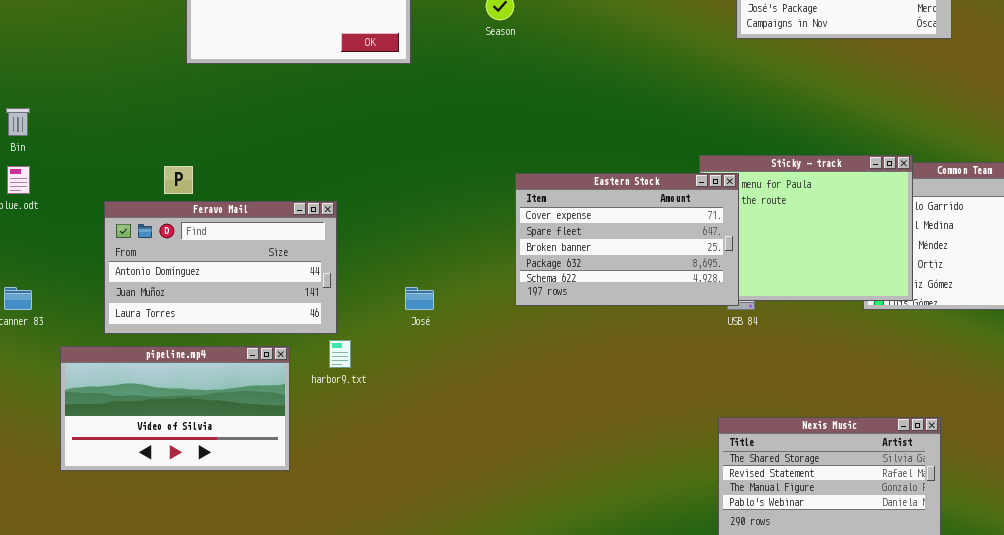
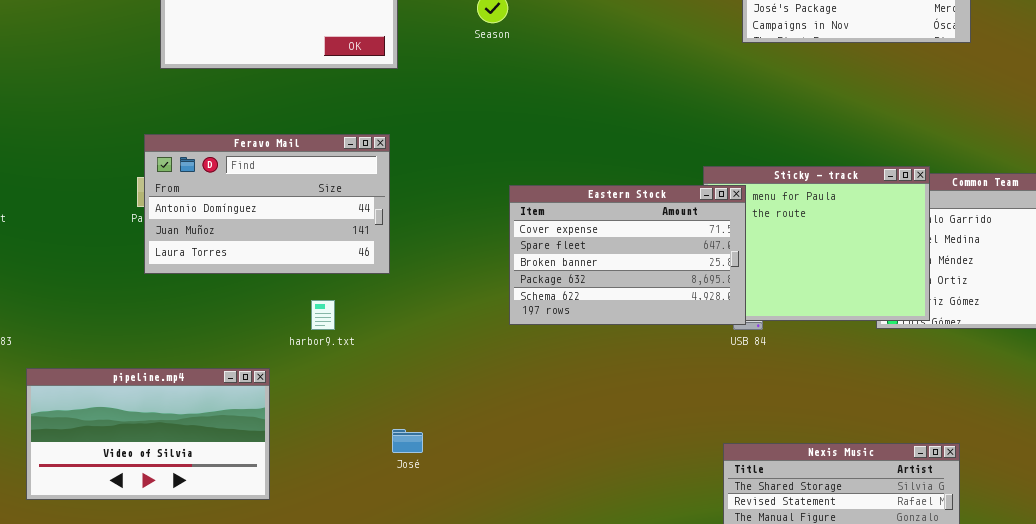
Feravo Mail: [104,201,337,334] -> [144,134,390,274], moved
José: [405,287,434,310] -> [392,429,423,453], moved
harbor9.txt: [329,340,351,368] -> [311,300,335,330], moved

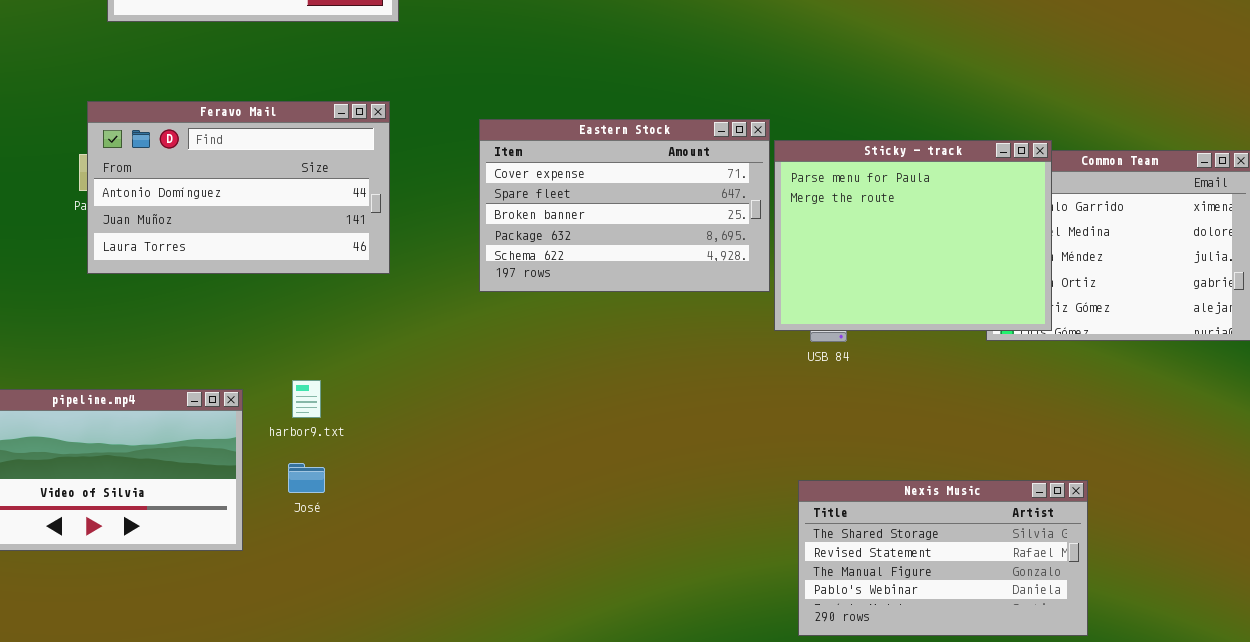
Eastern Stock: [509,185,746,325] -> [479,119,770,292], moved
harbor9.txt: [311,300,335,330] -> [292,380,321,418], moved
José: [392,429,423,453] -> [288,463,325,493], moved

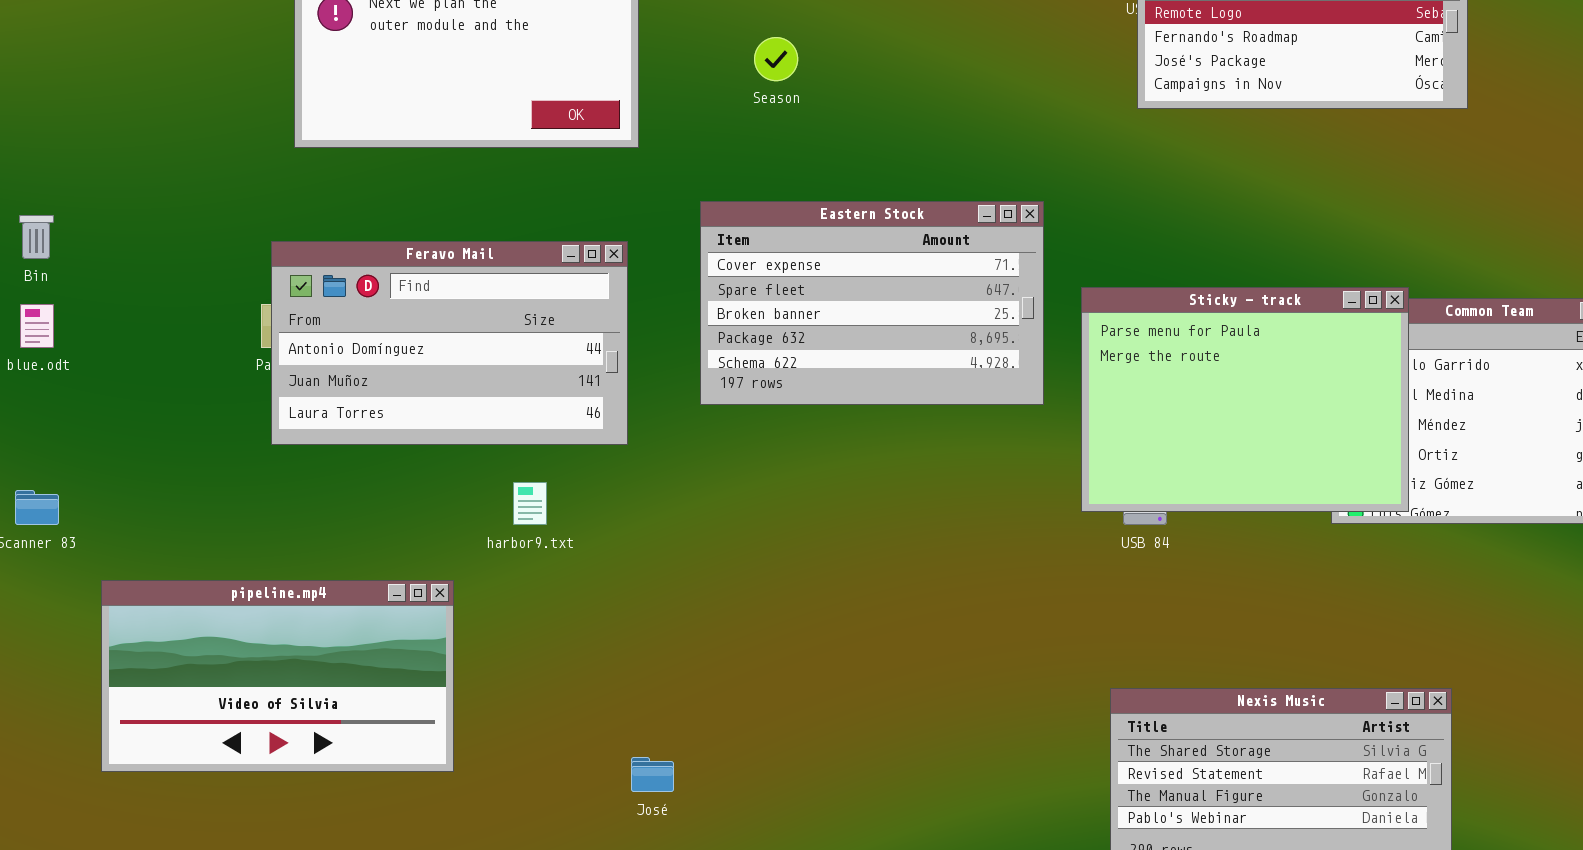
Eastern Stock: [479,119,770,292] -> [700,201,1044,405], moved
harbor9.txt: [292,380,321,418] -> [513,482,547,525], moved
José: [288,463,325,493] -> [631,757,674,792], moved

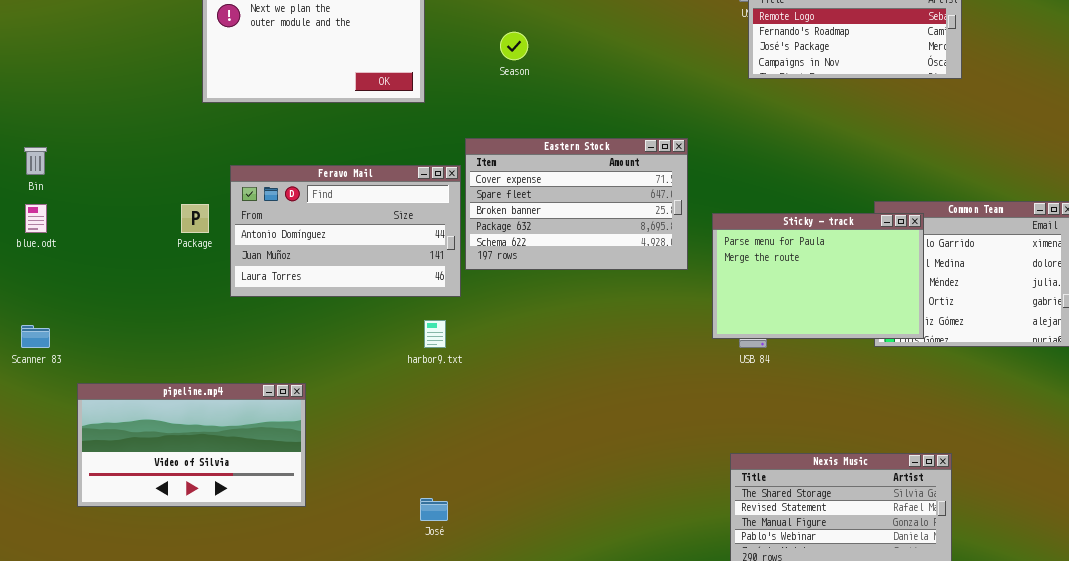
Feravo Mail: [271,241,628,445] -> [230,165,461,297], moved
Sticky - track: [1081,287,1409,512] -> [712,213,924,339], resized
harbor9.txt: [513,482,547,525] -> [424,320,446,348], moved

